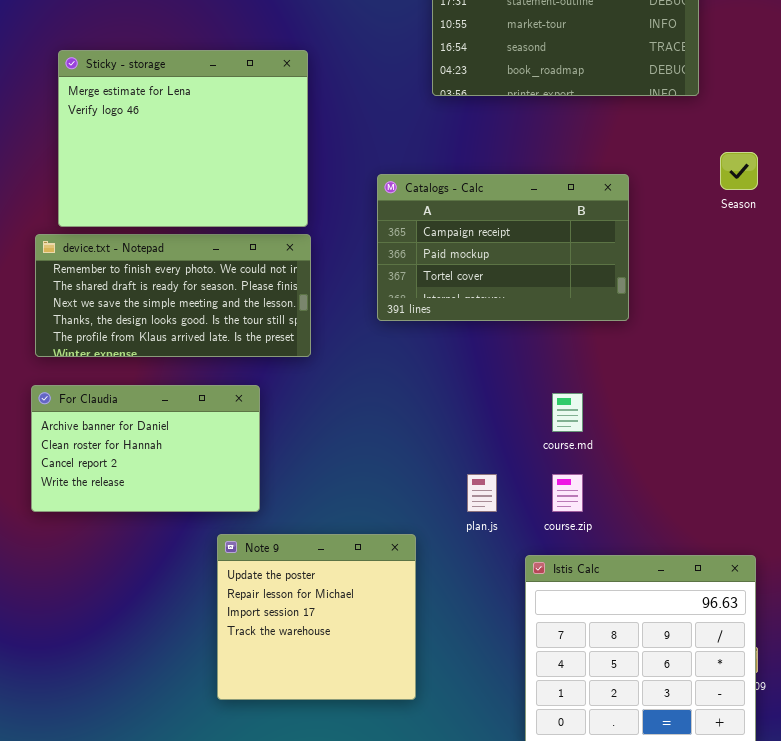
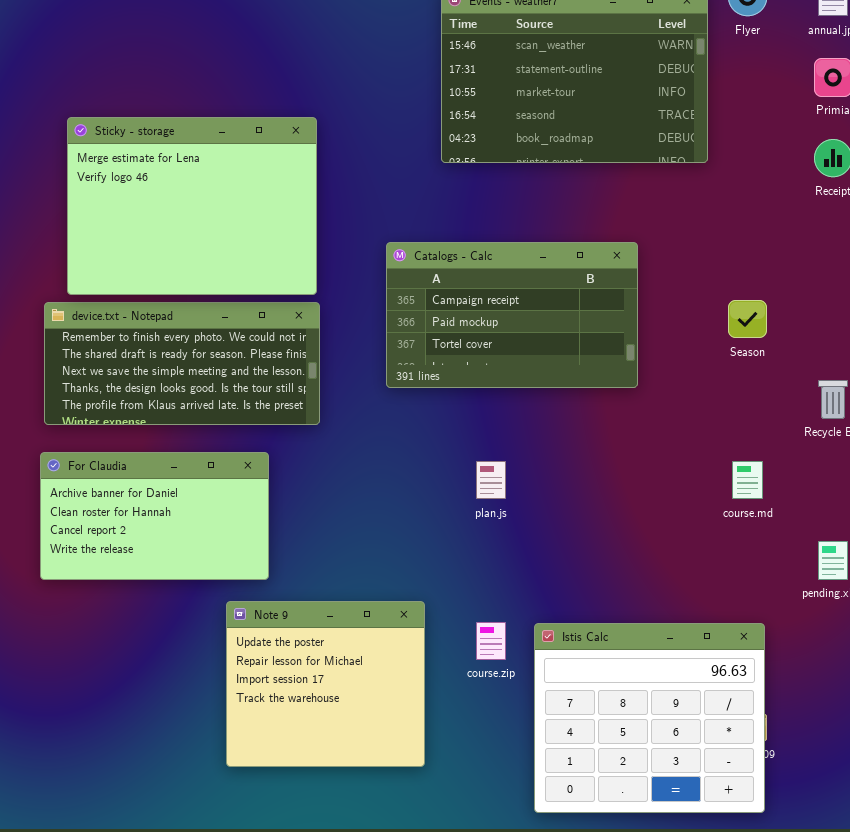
Season: [720,152,758,190] -> [728,300,767,338], moved
course.md: [552,393,583,432] -> [732,461,763,499], moved
plan.js: [467,474,497,512] -> [476,461,506,499], moved
course.zip: [552,474,583,512] -> [476,622,506,660], moved

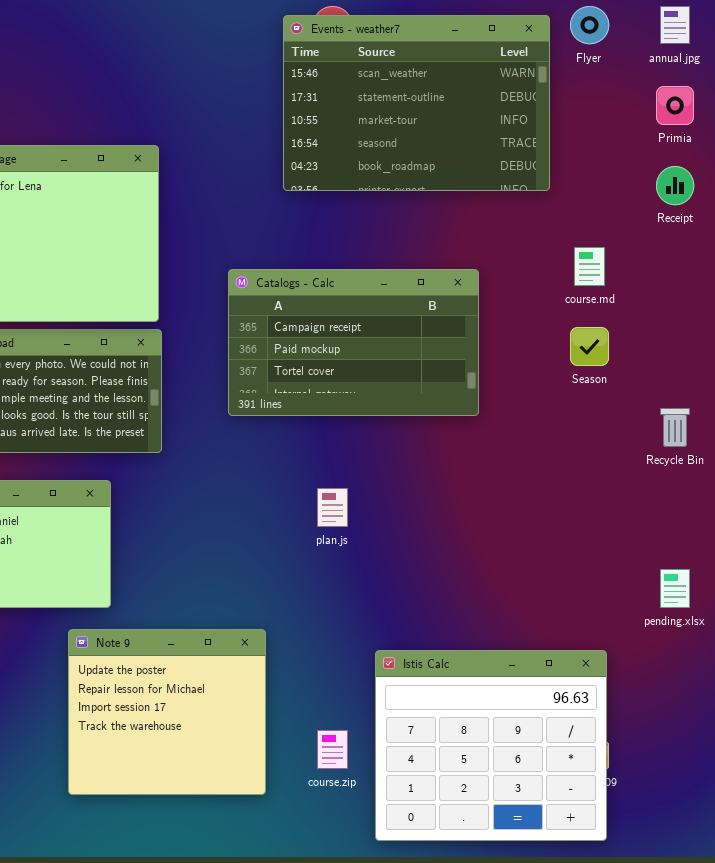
course.md: [732,461,763,499] -> [574,247,605,286], moved
course.zip: [476,622,506,660] -> [317,730,348,769], moved

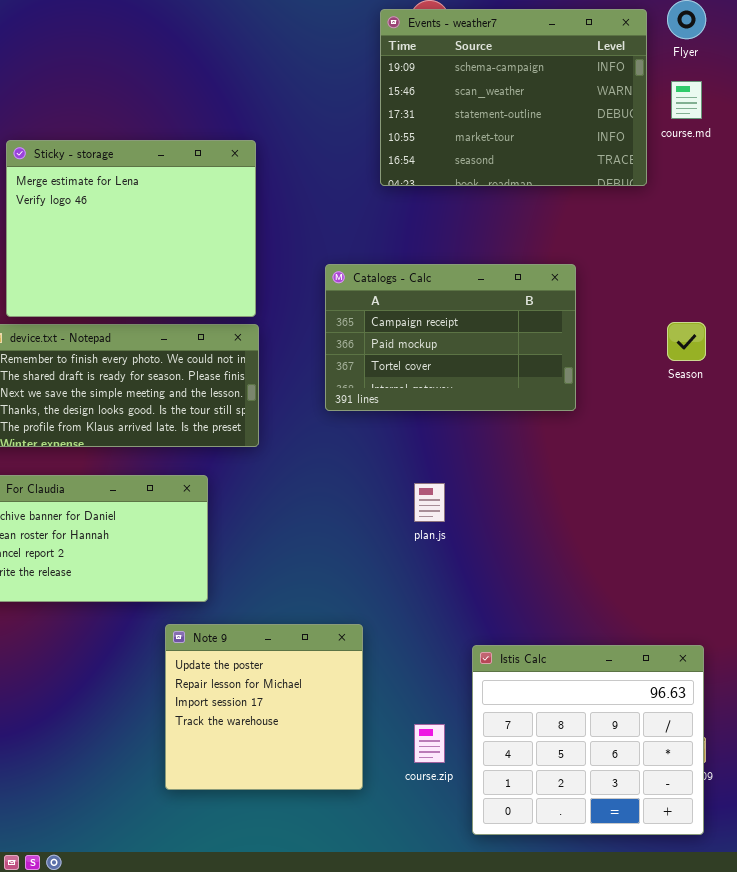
Events - weather7: [283,15,550,191] -> [380,9,647,186], scrolled up 1 row
course.md: [574,247,605,286] -> [671,81,702,119], moved

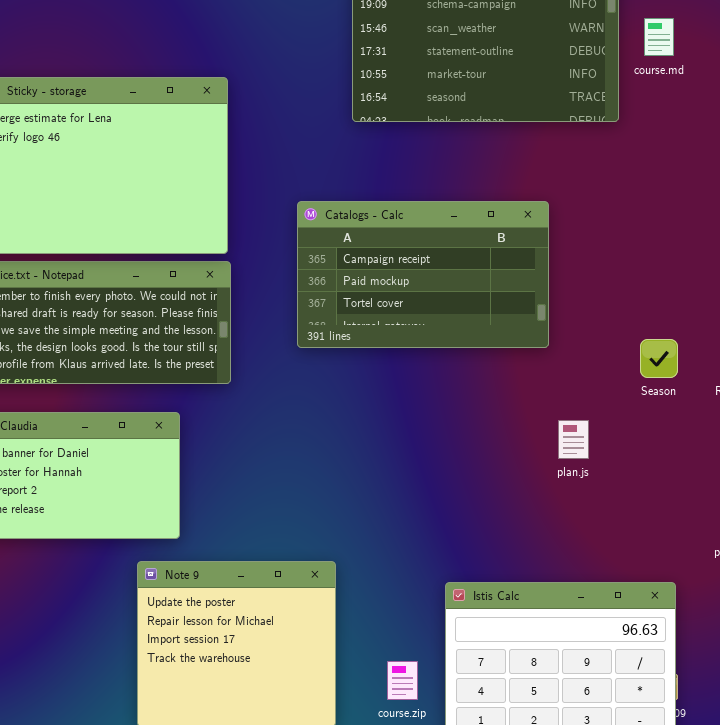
Season: [667,322,706,361] -> [640,339,678,378], moved
plan.js: [414,483,445,522] -> [558,420,589,459], moved

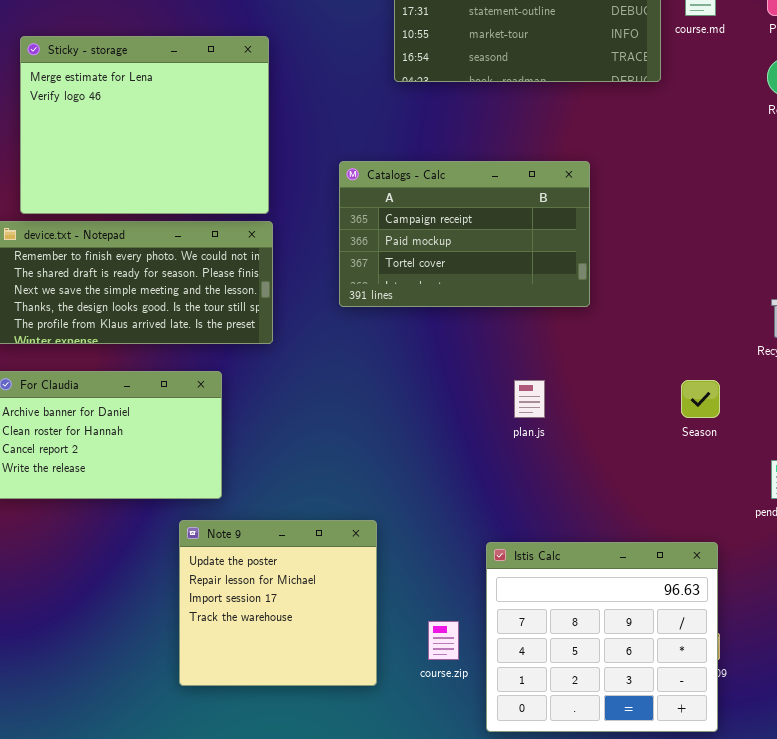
Season: [640,339,678,378] -> [681,380,720,418], moved
plan.js: [558,420,589,459] -> [514,380,545,418], moved

